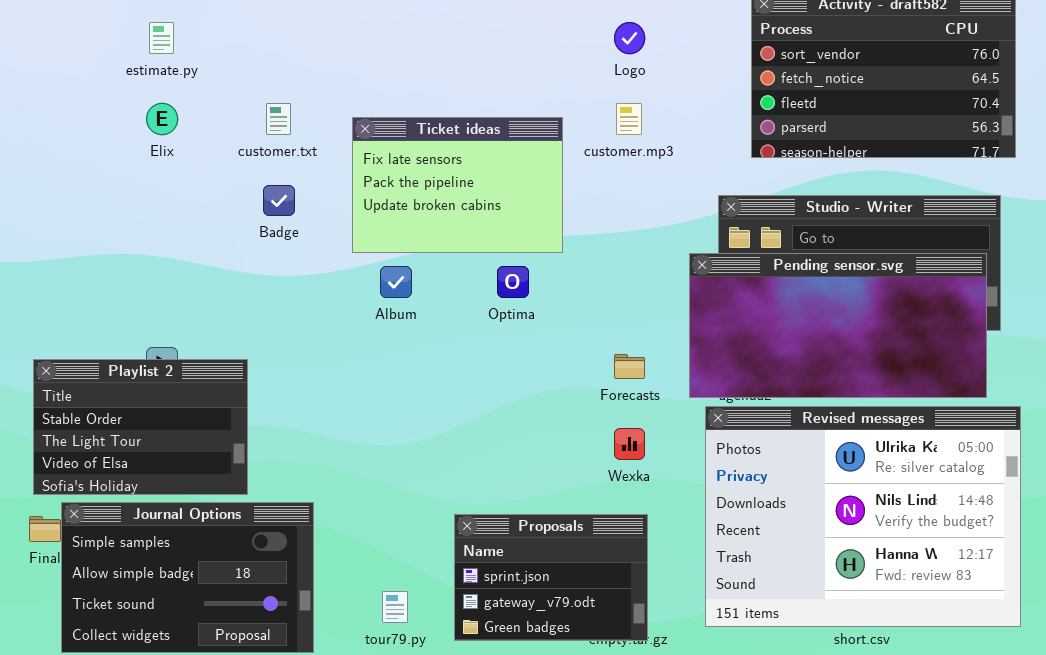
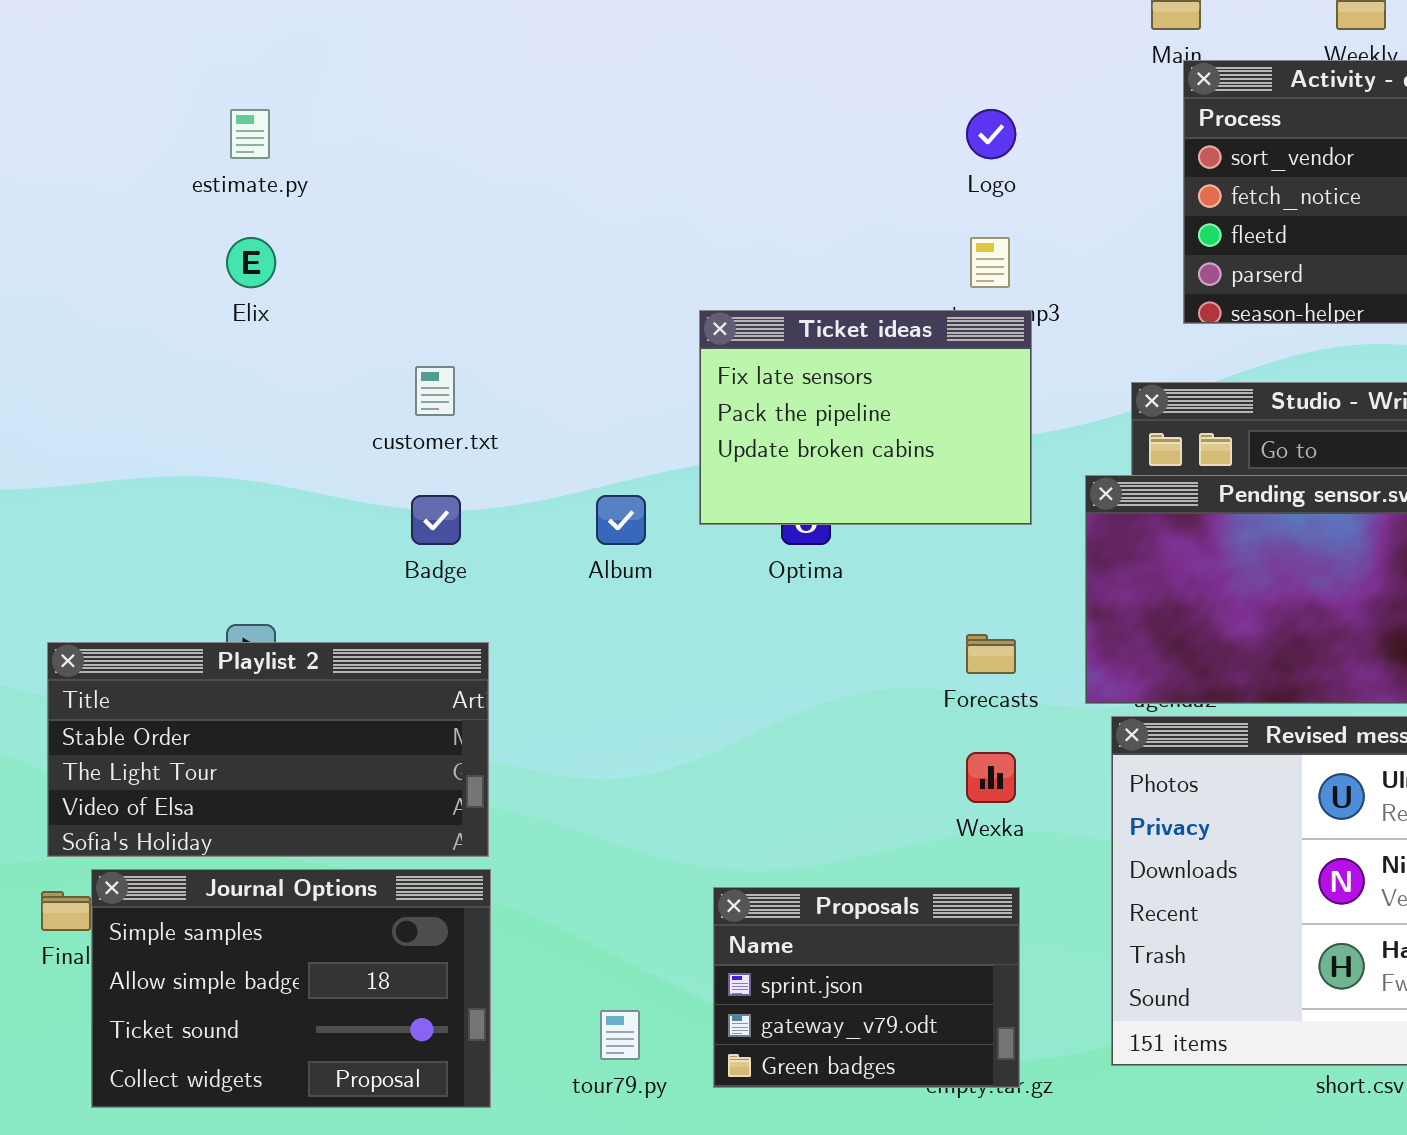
customer.txt: [266,103,291,135] -> [415,366,455,416], moved
Ticket ideas: [352,117,563,253] -> [699,310,1032,525], moved
Badge: [263,185,295,216] -> [411,495,461,545], moved
Playlist 2: [33,359,248,495] -> [47,642,489,857], resized

